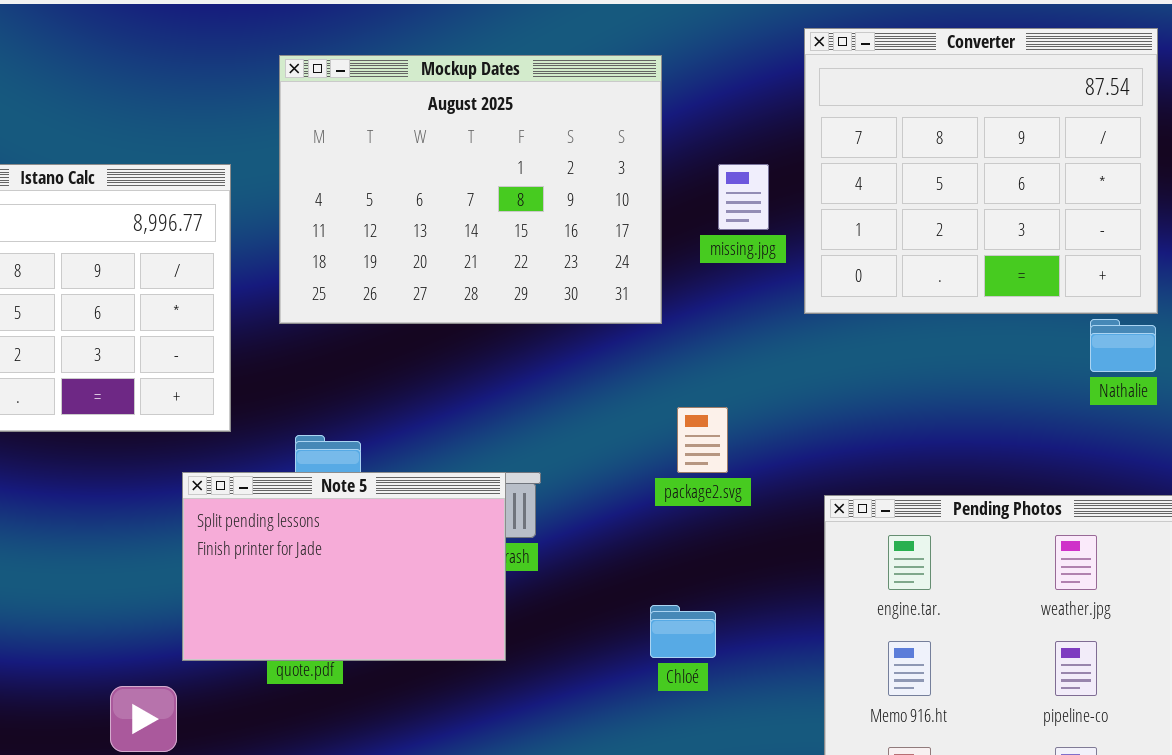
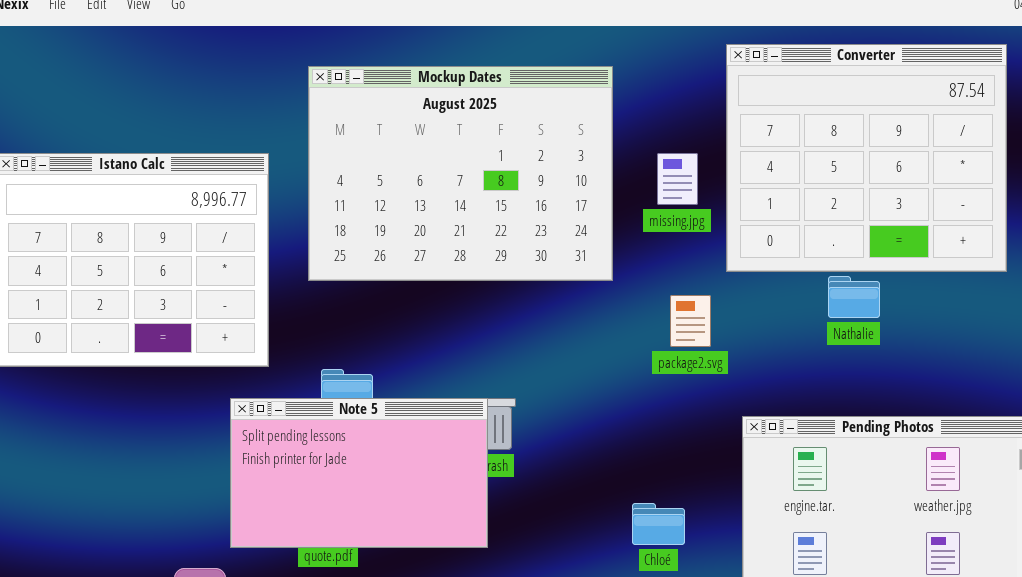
Nathalie: [1090,319,1156,372] -> [828,276,880,318], moved
package2.svg: [677,407,728,473] -> [670,295,711,347], moved
Chloé: [650,605,716,658] -> [632,503,685,545], moved

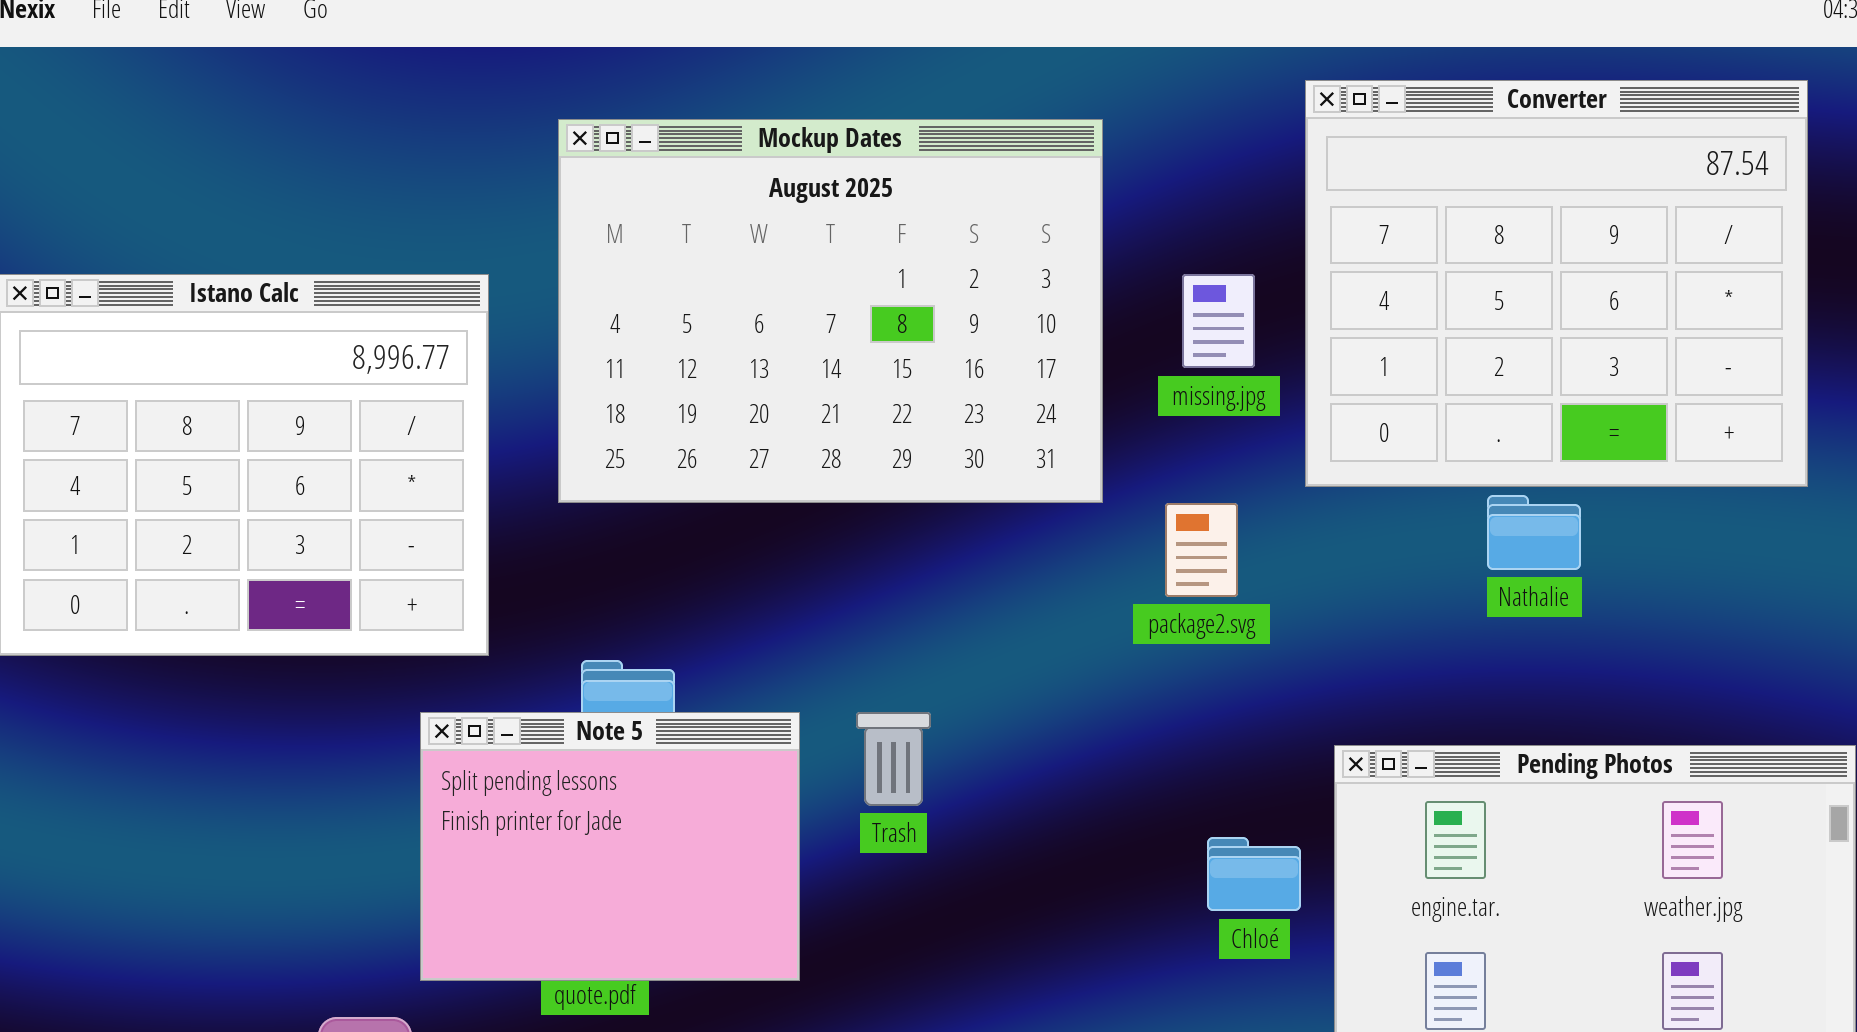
package2.svg: [670,295,711,347] -> [1165,503,1238,597], moved
Note 5: [230,398,488,548] -> [420,712,800,981], resized
Chloé: [632,503,685,545] -> [1207,837,1301,911], moved

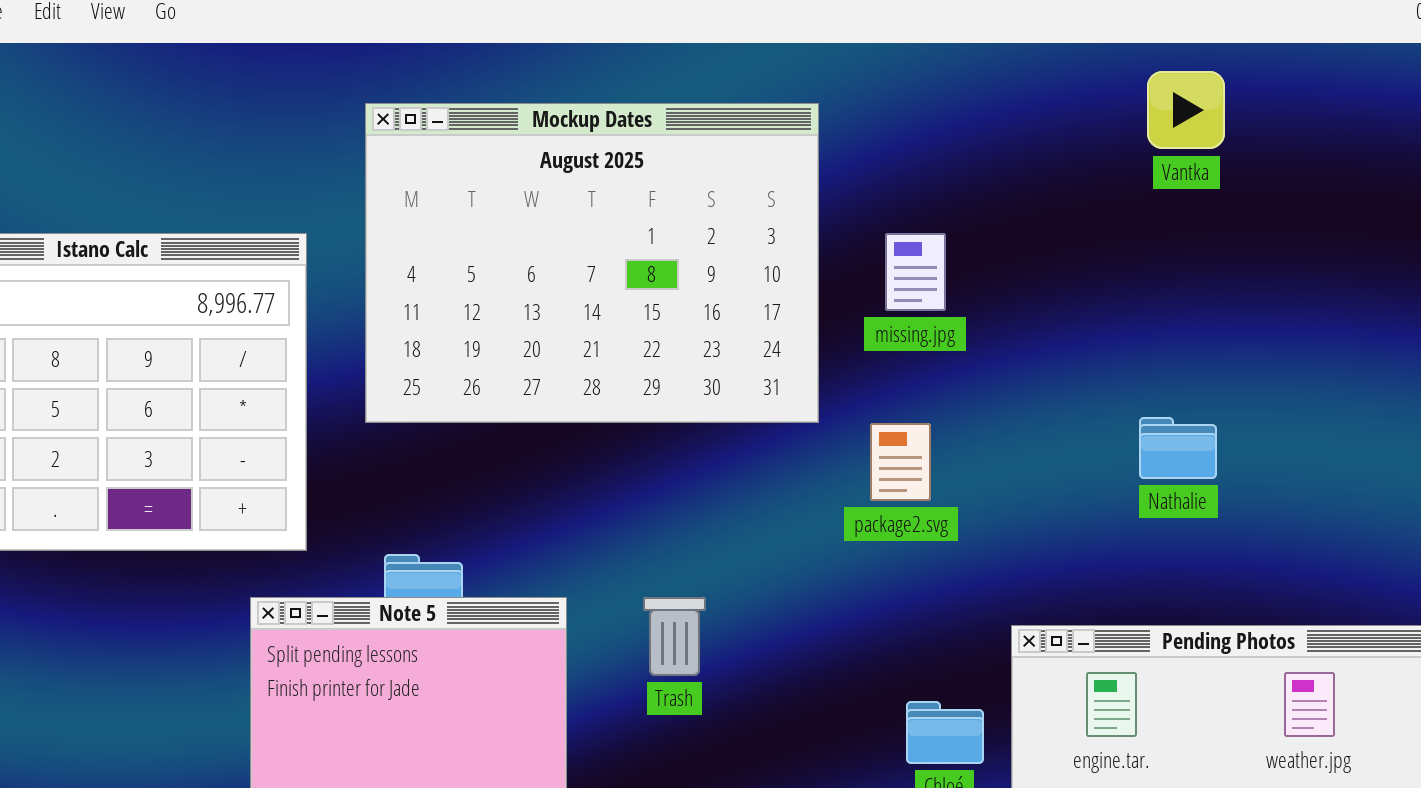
Converter: [1305,80,1808,487] -> none, closed
Trash: [856,712,931,806] -> [643,597,706,676], moved

